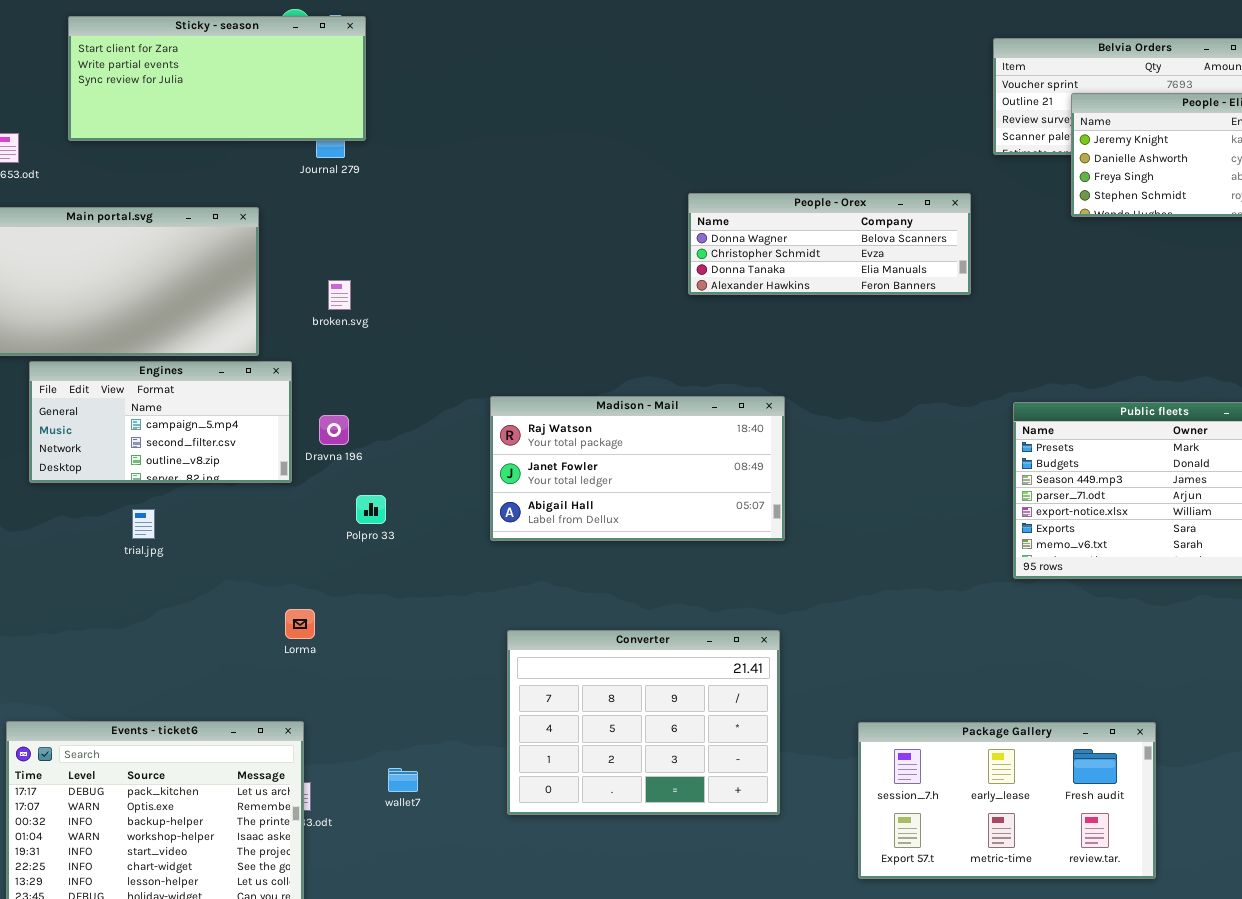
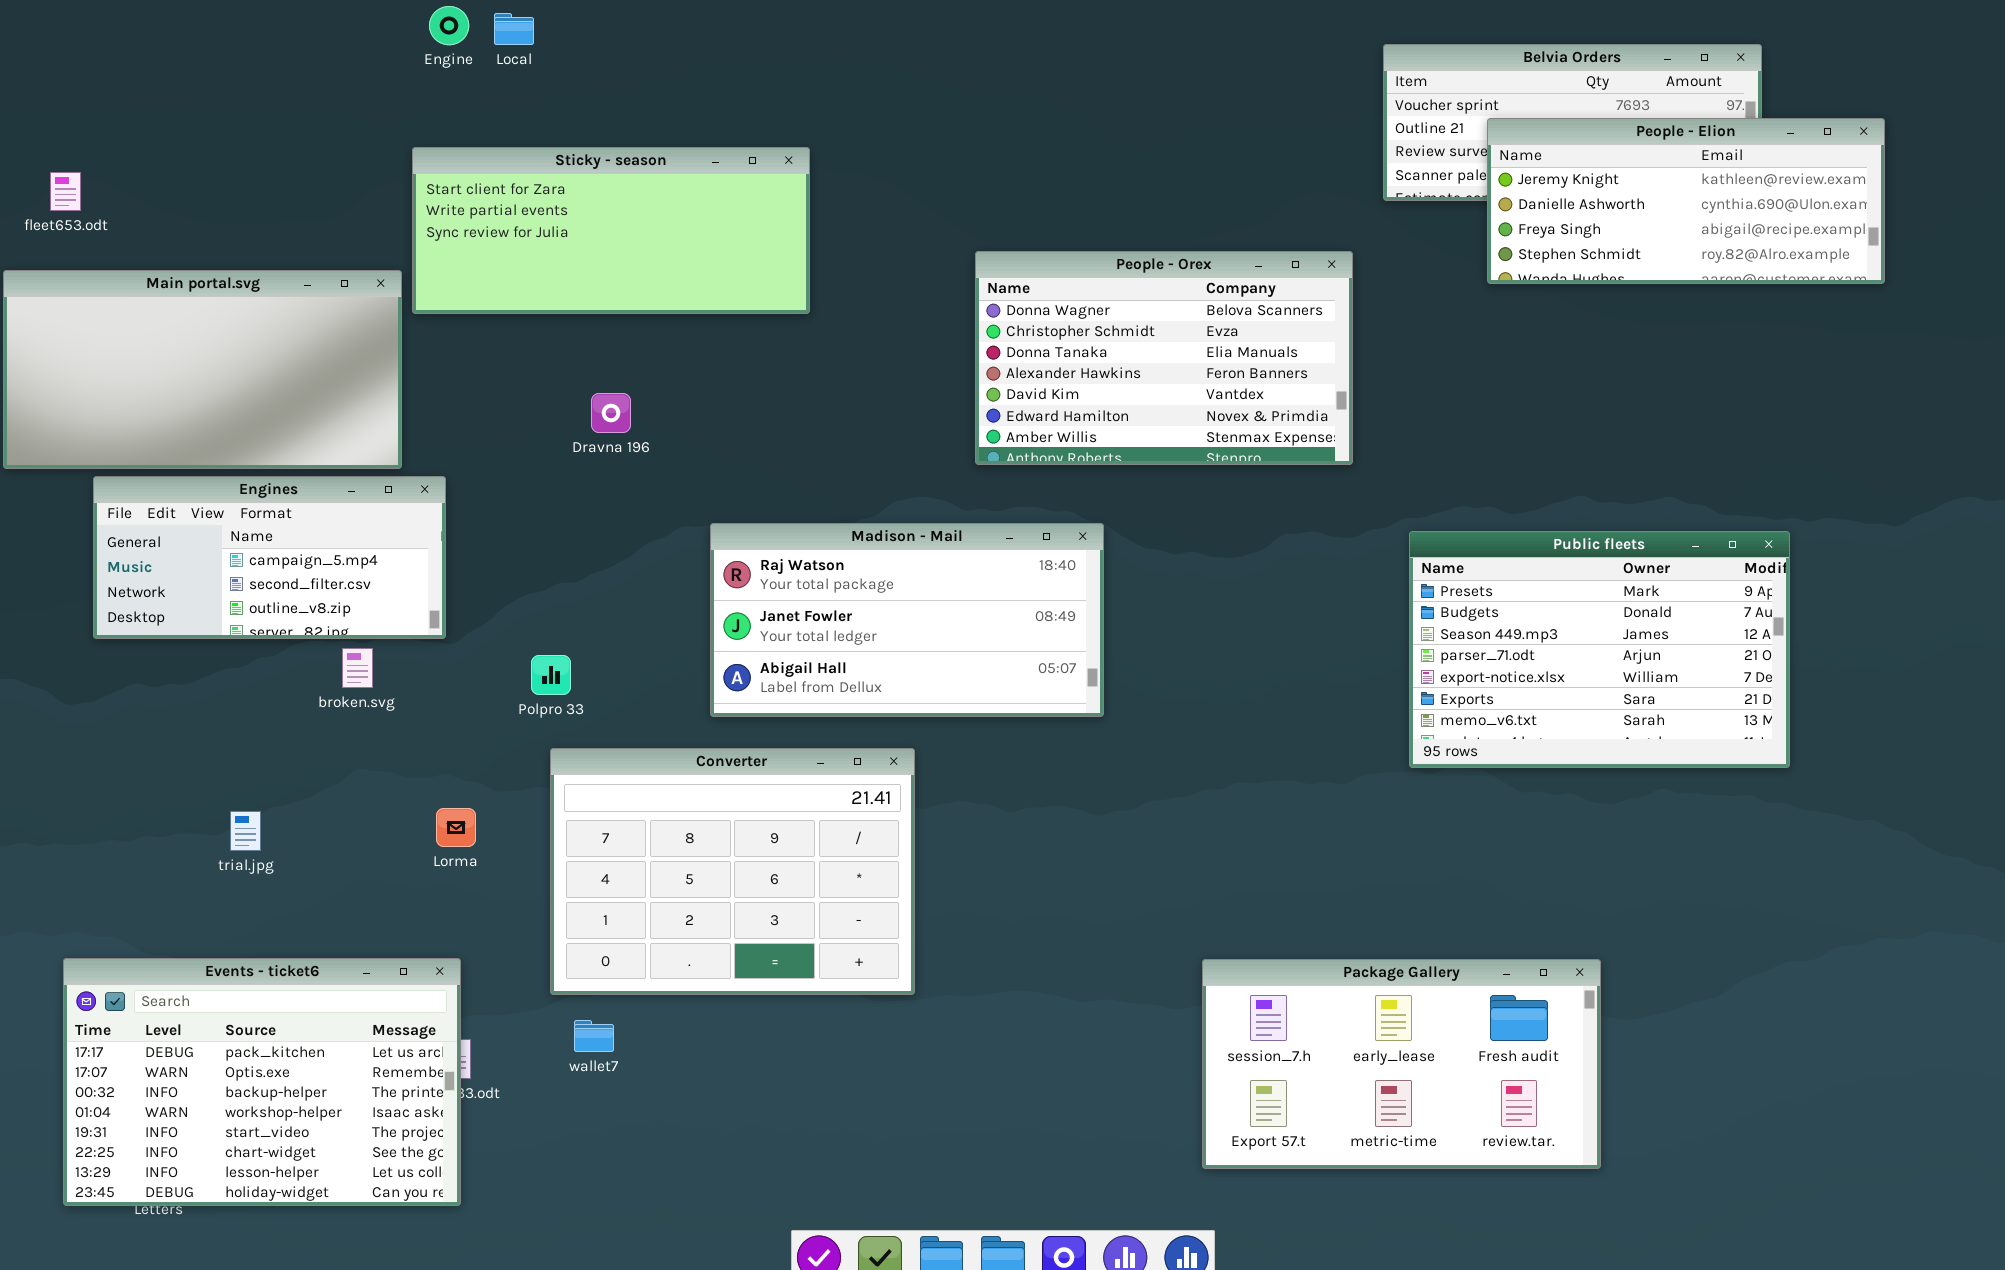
Sticky - season: [68,16,366,141] -> [412,147,810,314], moved
People - Orex: [688,193,971,295] -> [975,251,1353,465], resized
broken.svg: [328,280,351,310] -> [342,648,373,688], moved
Dravna 196: [319,415,349,445] -> [591,393,631,433], moved
trial.jpg: [132,509,155,539] -> [230,811,261,851], moved
Converter: [507,630,780,815] -> [550,748,915,995], moved

